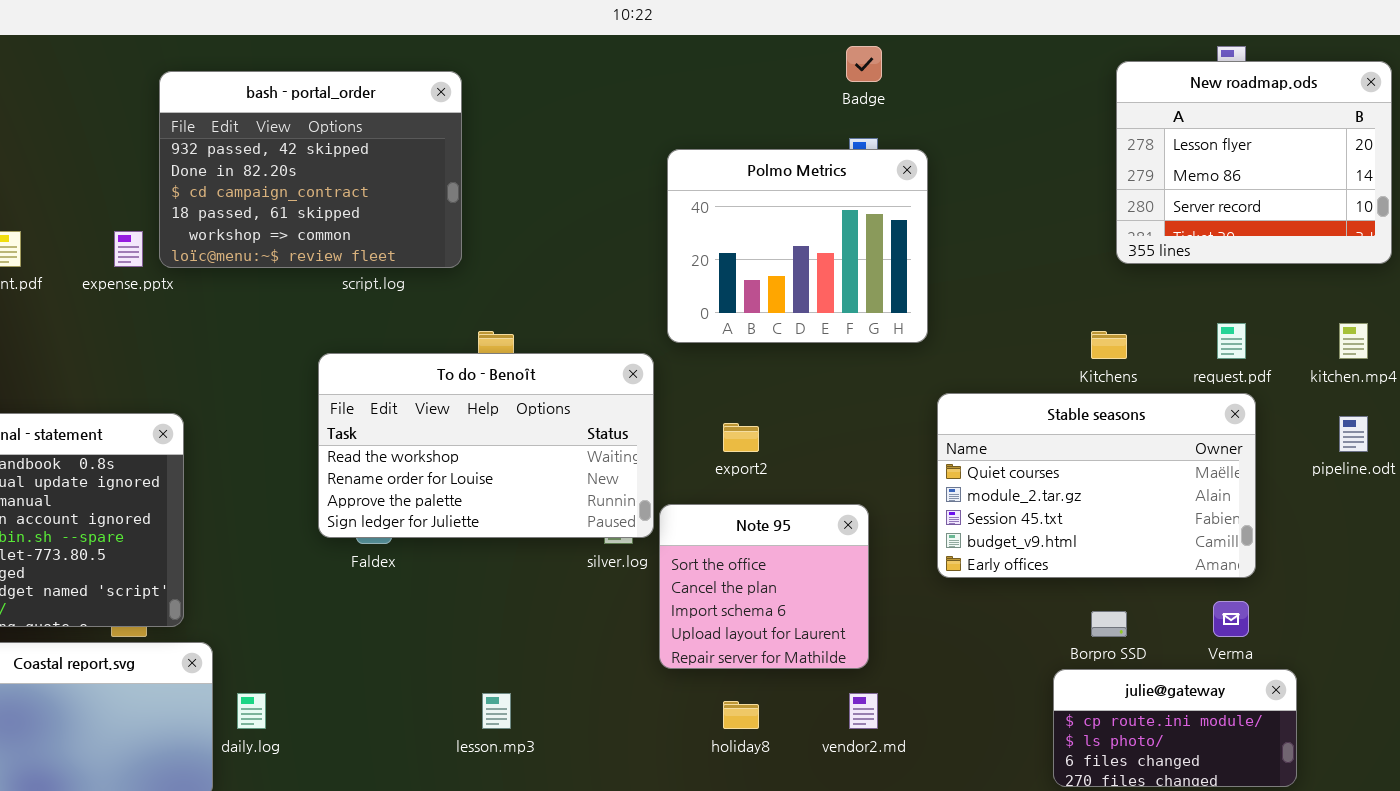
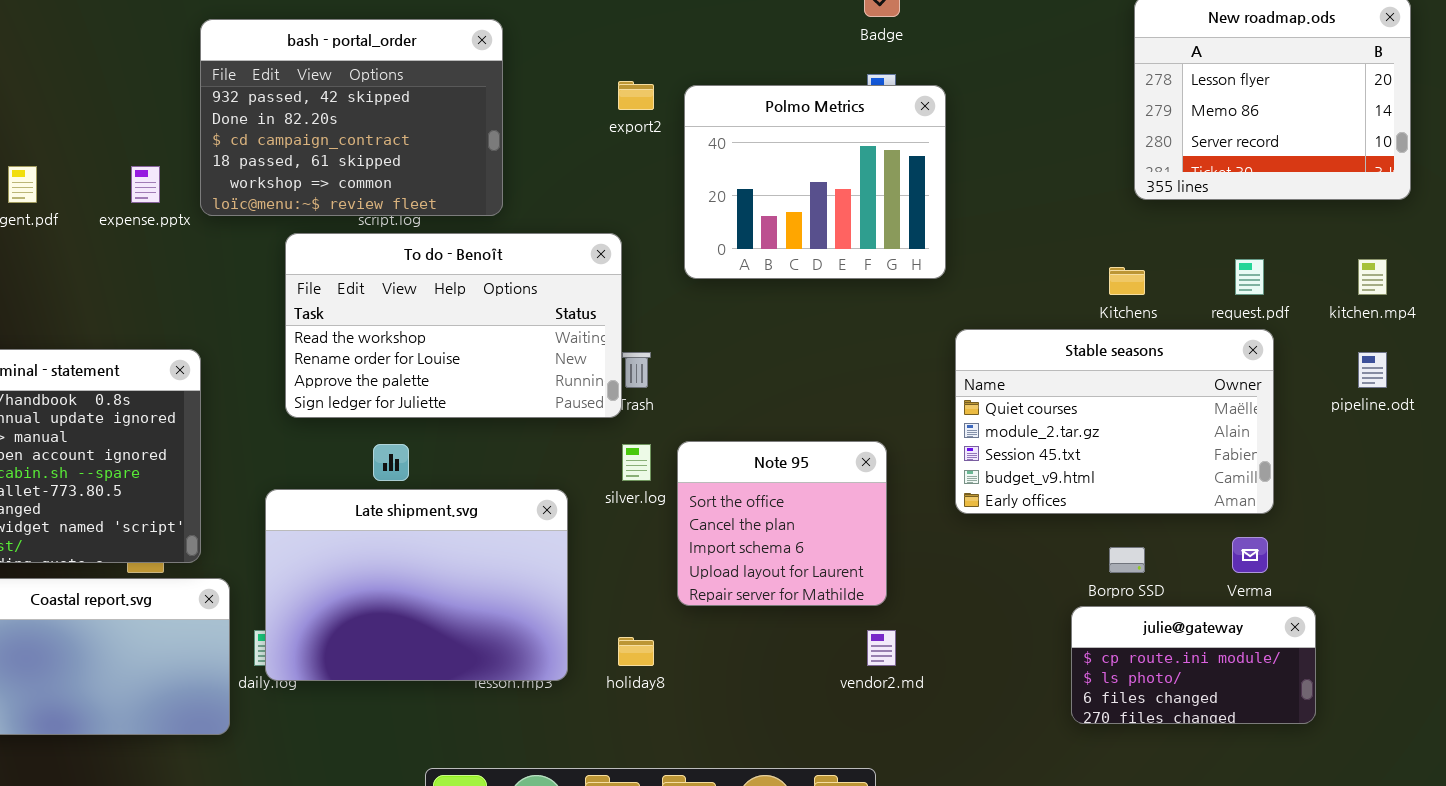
bash - portal_order: [159,71,462,268] -> [200,19,503,216], moved
To do - Benoît: [318,353,654,538] -> [285,233,622,418], moved
export2: [723,423,759,452] -> [618,81,654,110], moved
Late shipment.svg: none -> [265,489,568,681], opened
holiday8: [723,701,759,729] -> [618,637,654,666], moved

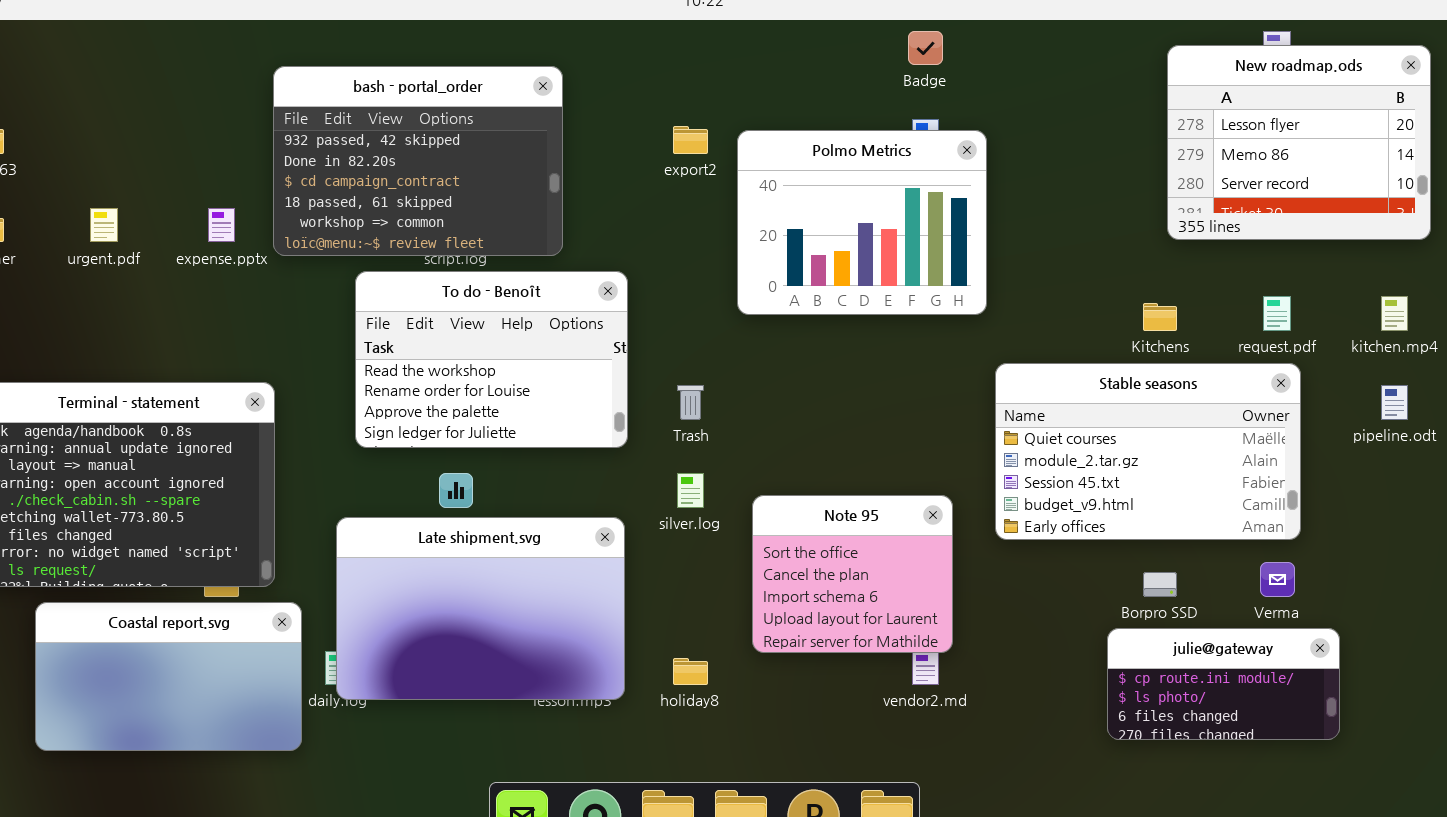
To do - Benoît: [285,233,622,418] -> [355,271,628,448], resized
Note 95: [677,441,887,606] -> [752,495,953,653], moved

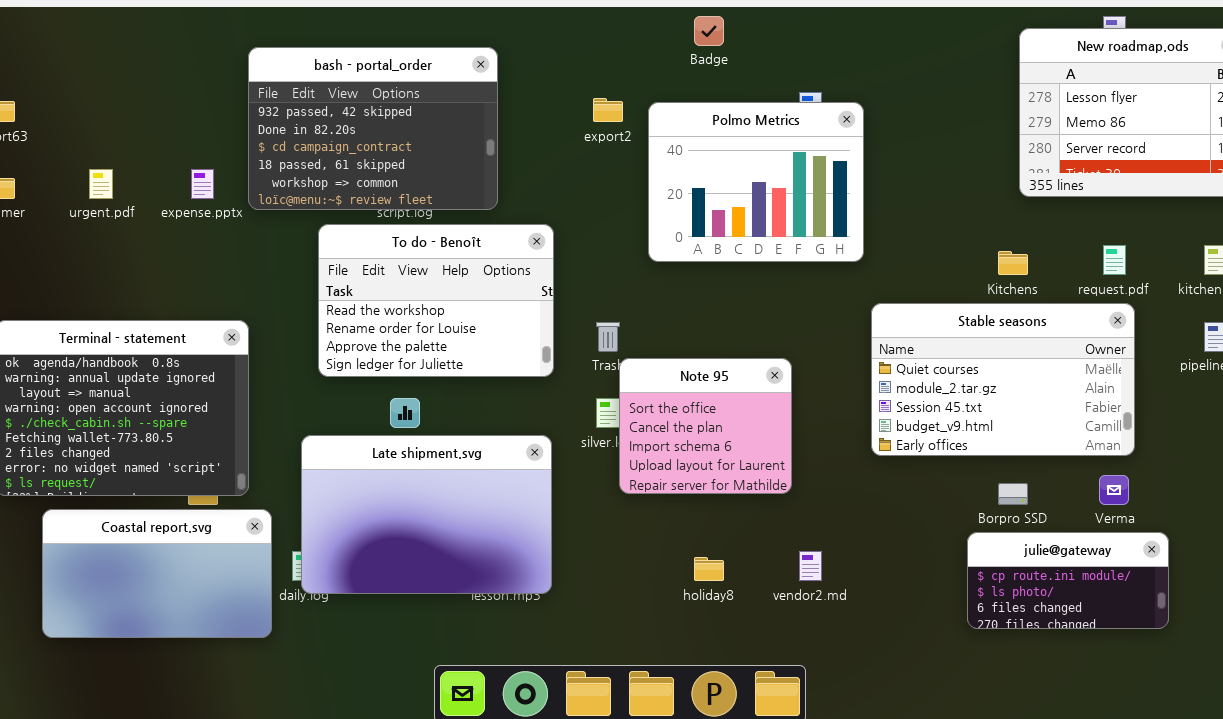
Badge: [908,31,943,65] -> [694,16,724,46], moved
Note 95: [752,495,953,653] -> [619,358,792,494], moved
holiday8: [673,658,708,685] -> [694,557,724,581], moved

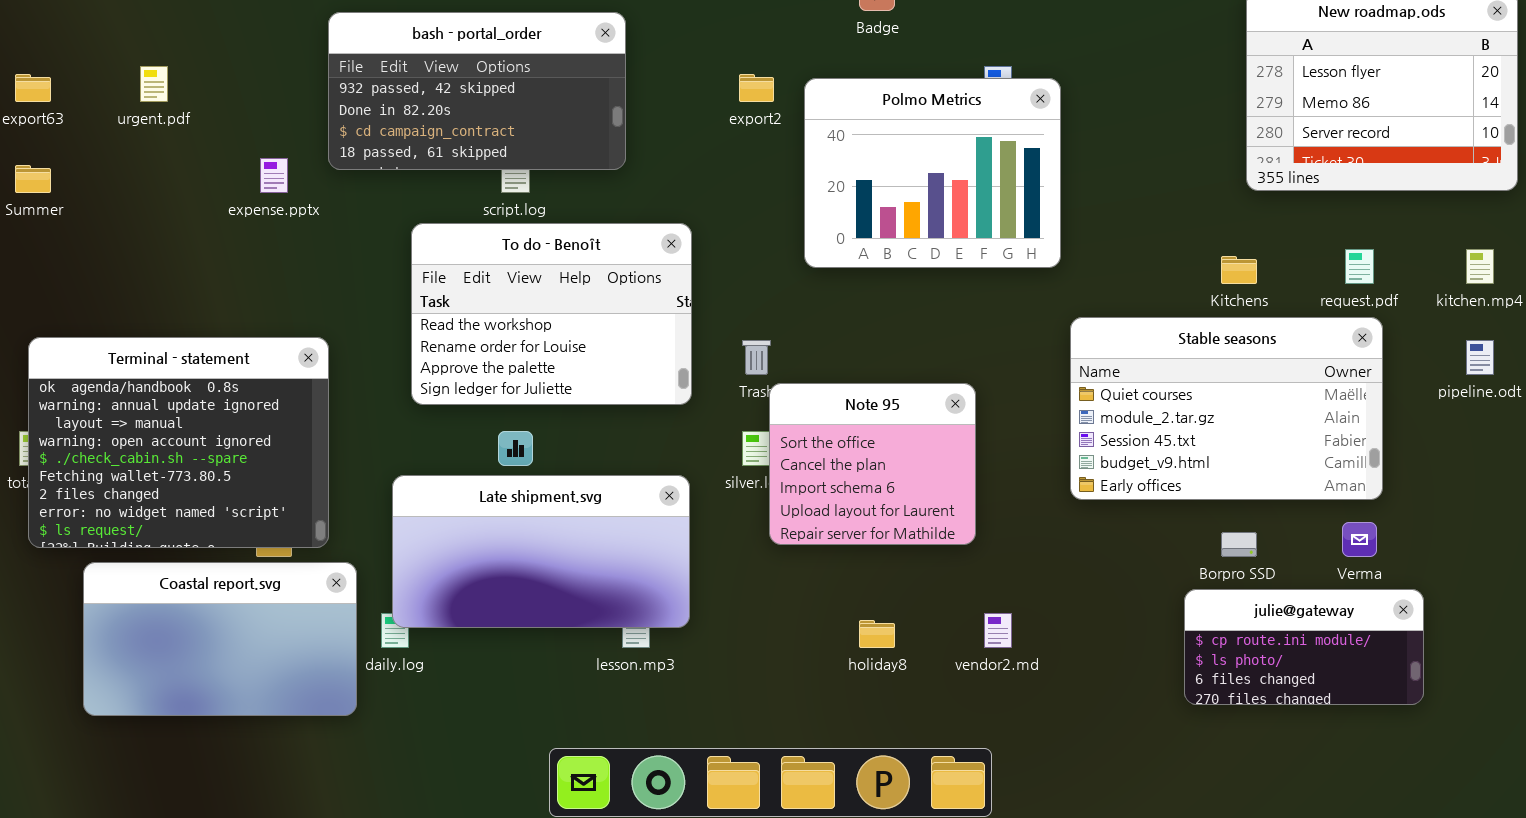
bash - portal_order: [248,47,498,210] -> [328,12,626,170], resized
urgent.pdf: [89,169,113,199] -> [140,66,168,102], moved
Late shipment.svg: [301,435,552,594] -> [392,475,690,628], resized

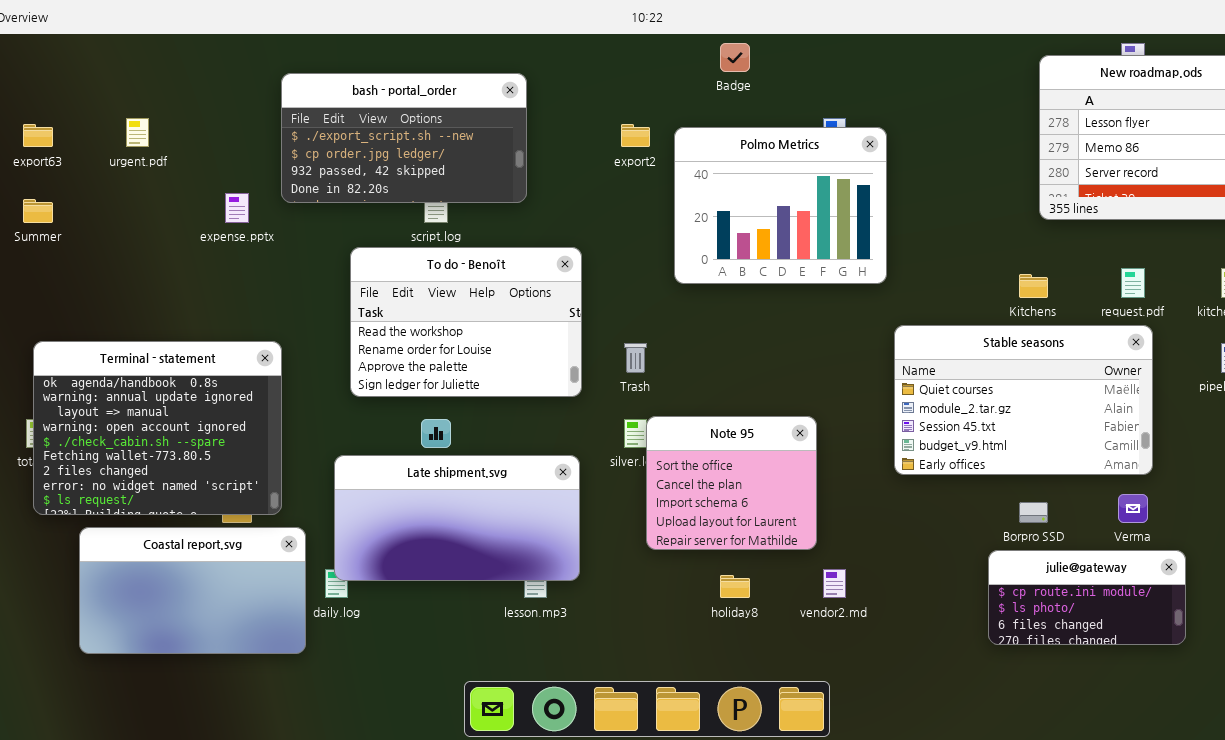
bash - portal_order: [328,12,626,170] -> [281,73,527,203], scrolled up 2 rows
Note 95: [769,383,976,545] -> [646,416,817,550], moved

